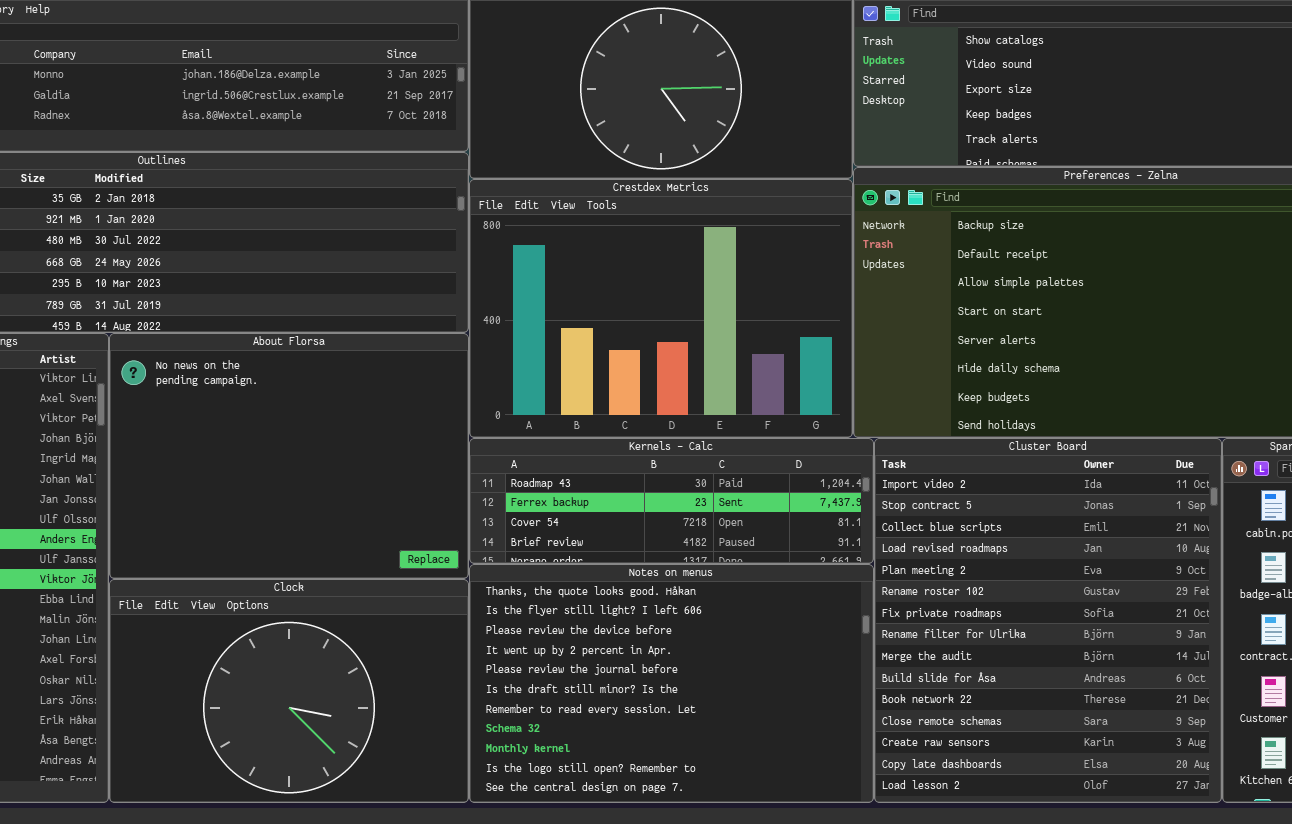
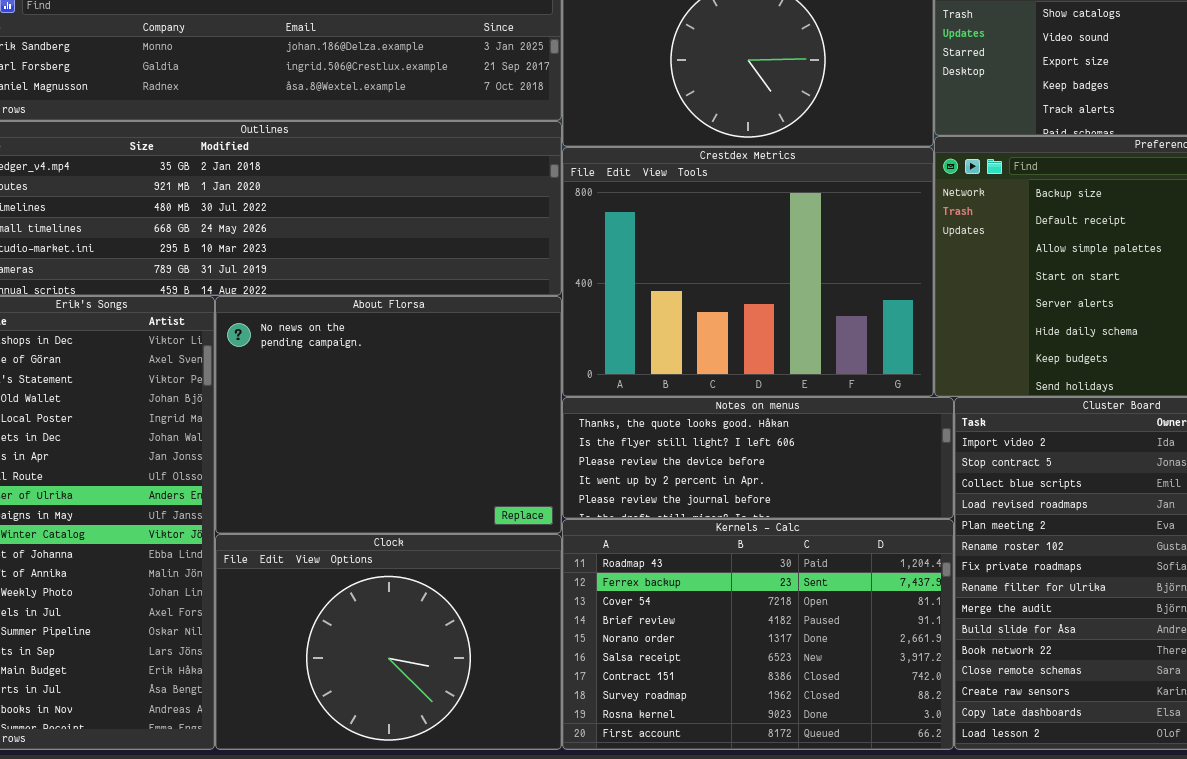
Kernels - Calc: [469,438,874,564] -> [562,519,954,750], moved, resized
Notes on menus: [469,564,874,803] -> [562,397,954,519], moved, resized

